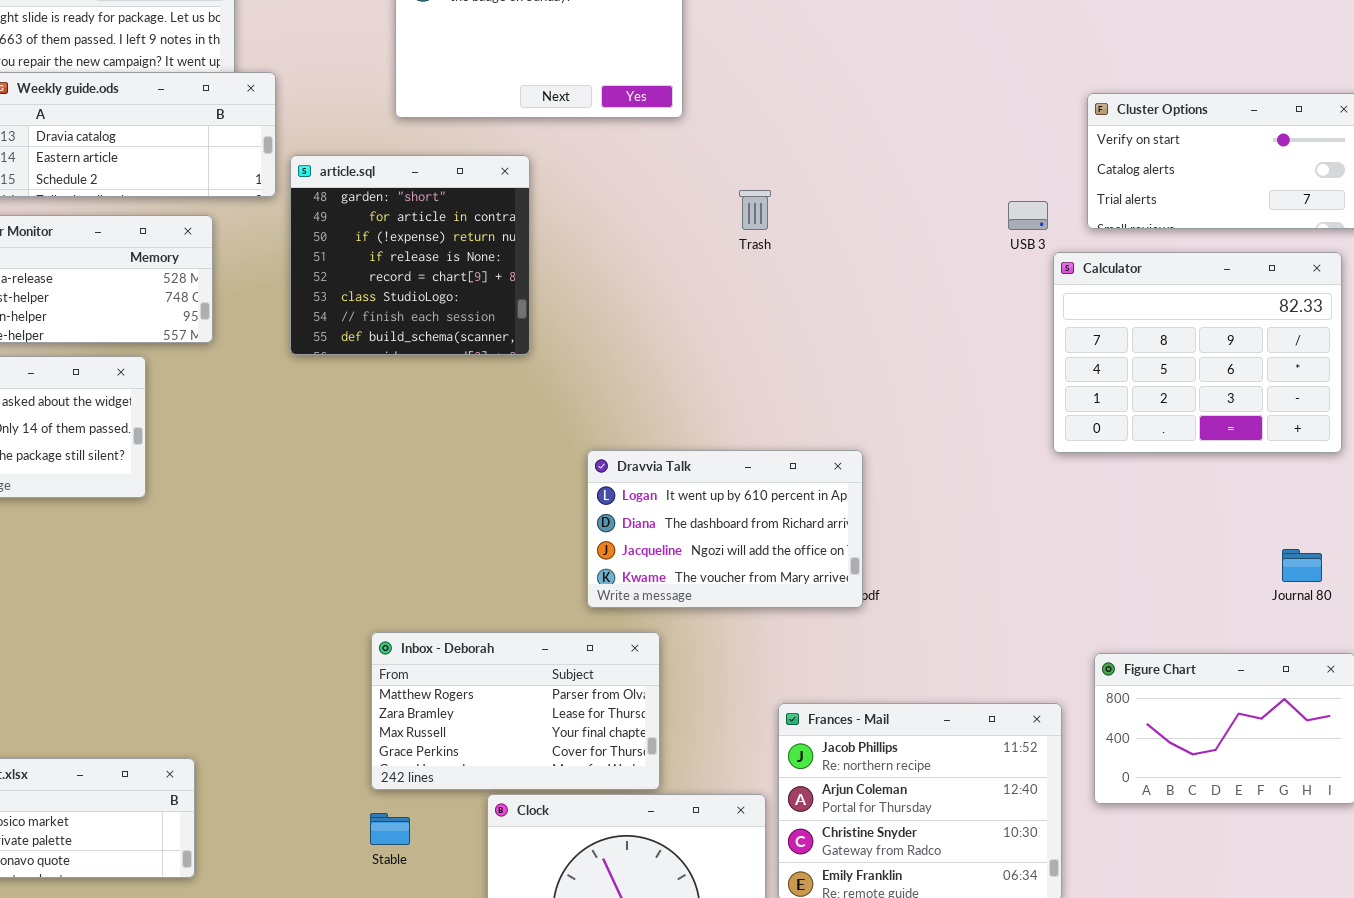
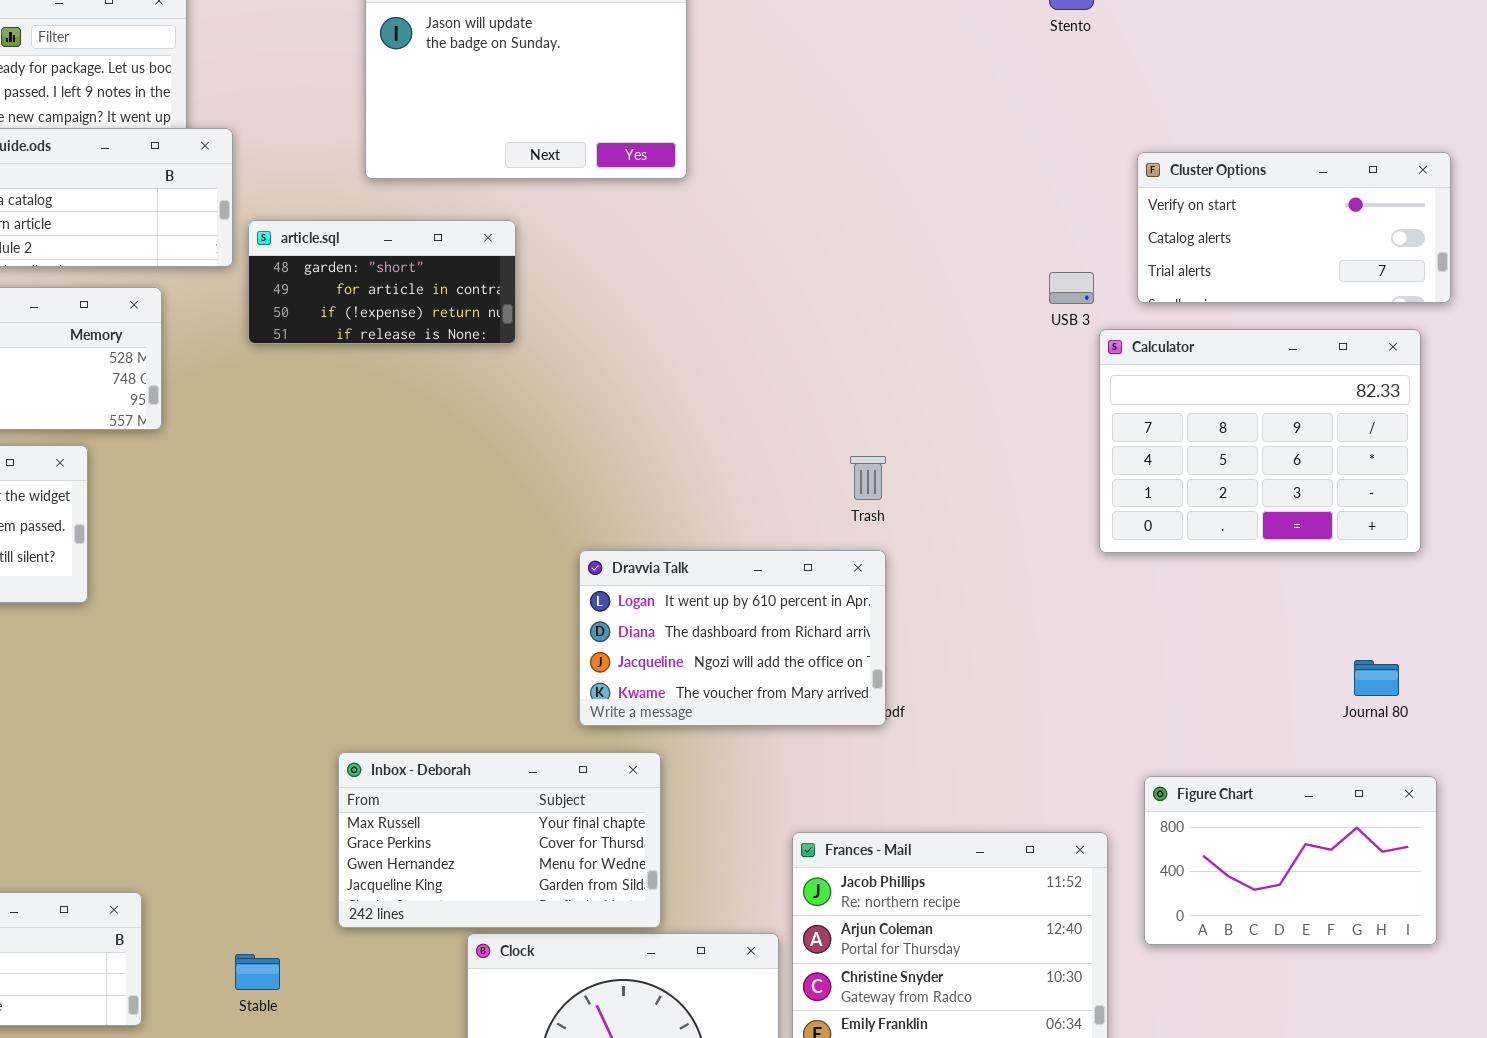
article.sql: [290,155,530,355] -> [248,220,516,344], resized
Trash: [739,190,771,230] -> [850,456,886,500], moved
Inbox - Deborah: [371,632,660,790] -> [338,752,661,928], scrolled down 2 rows
Stable: [370,813,410,845] -> [235,954,280,990], moved

